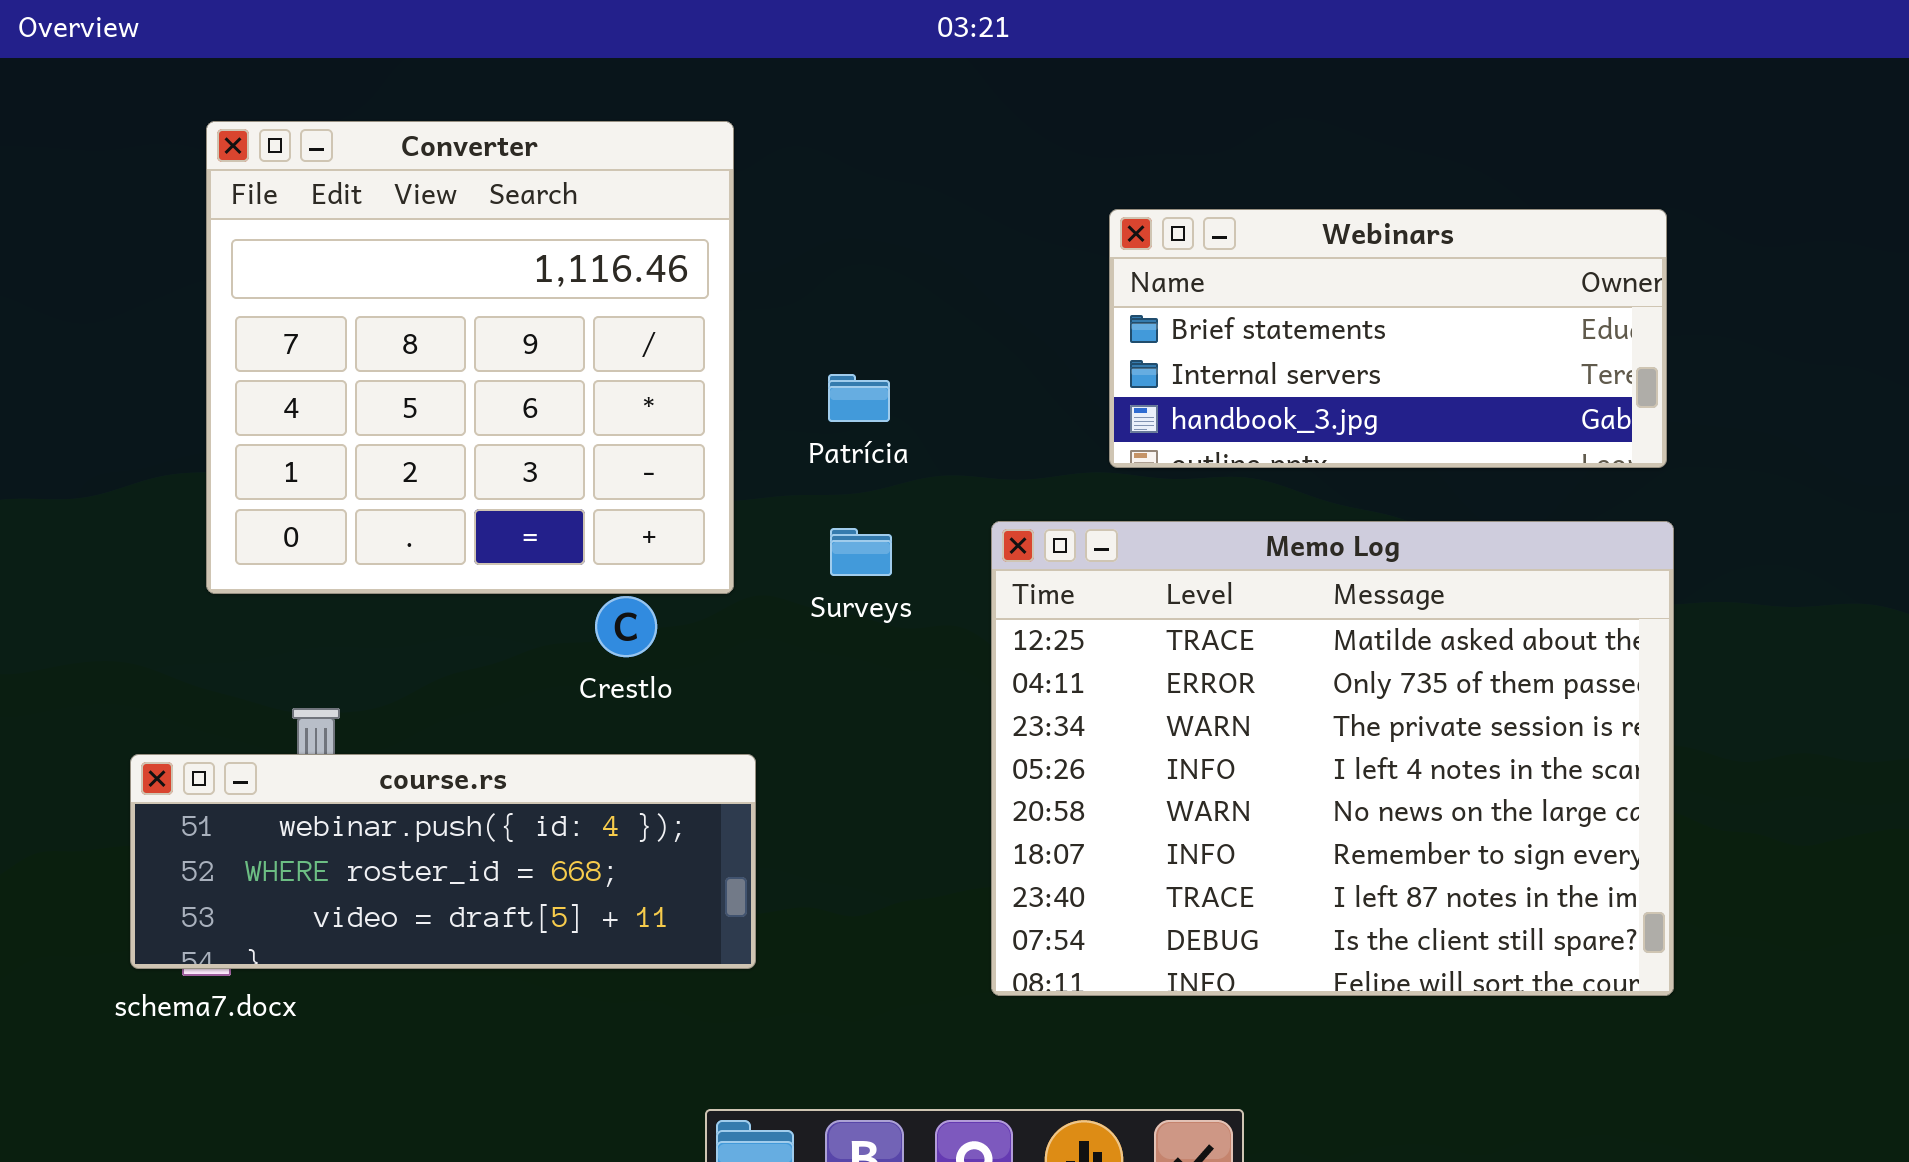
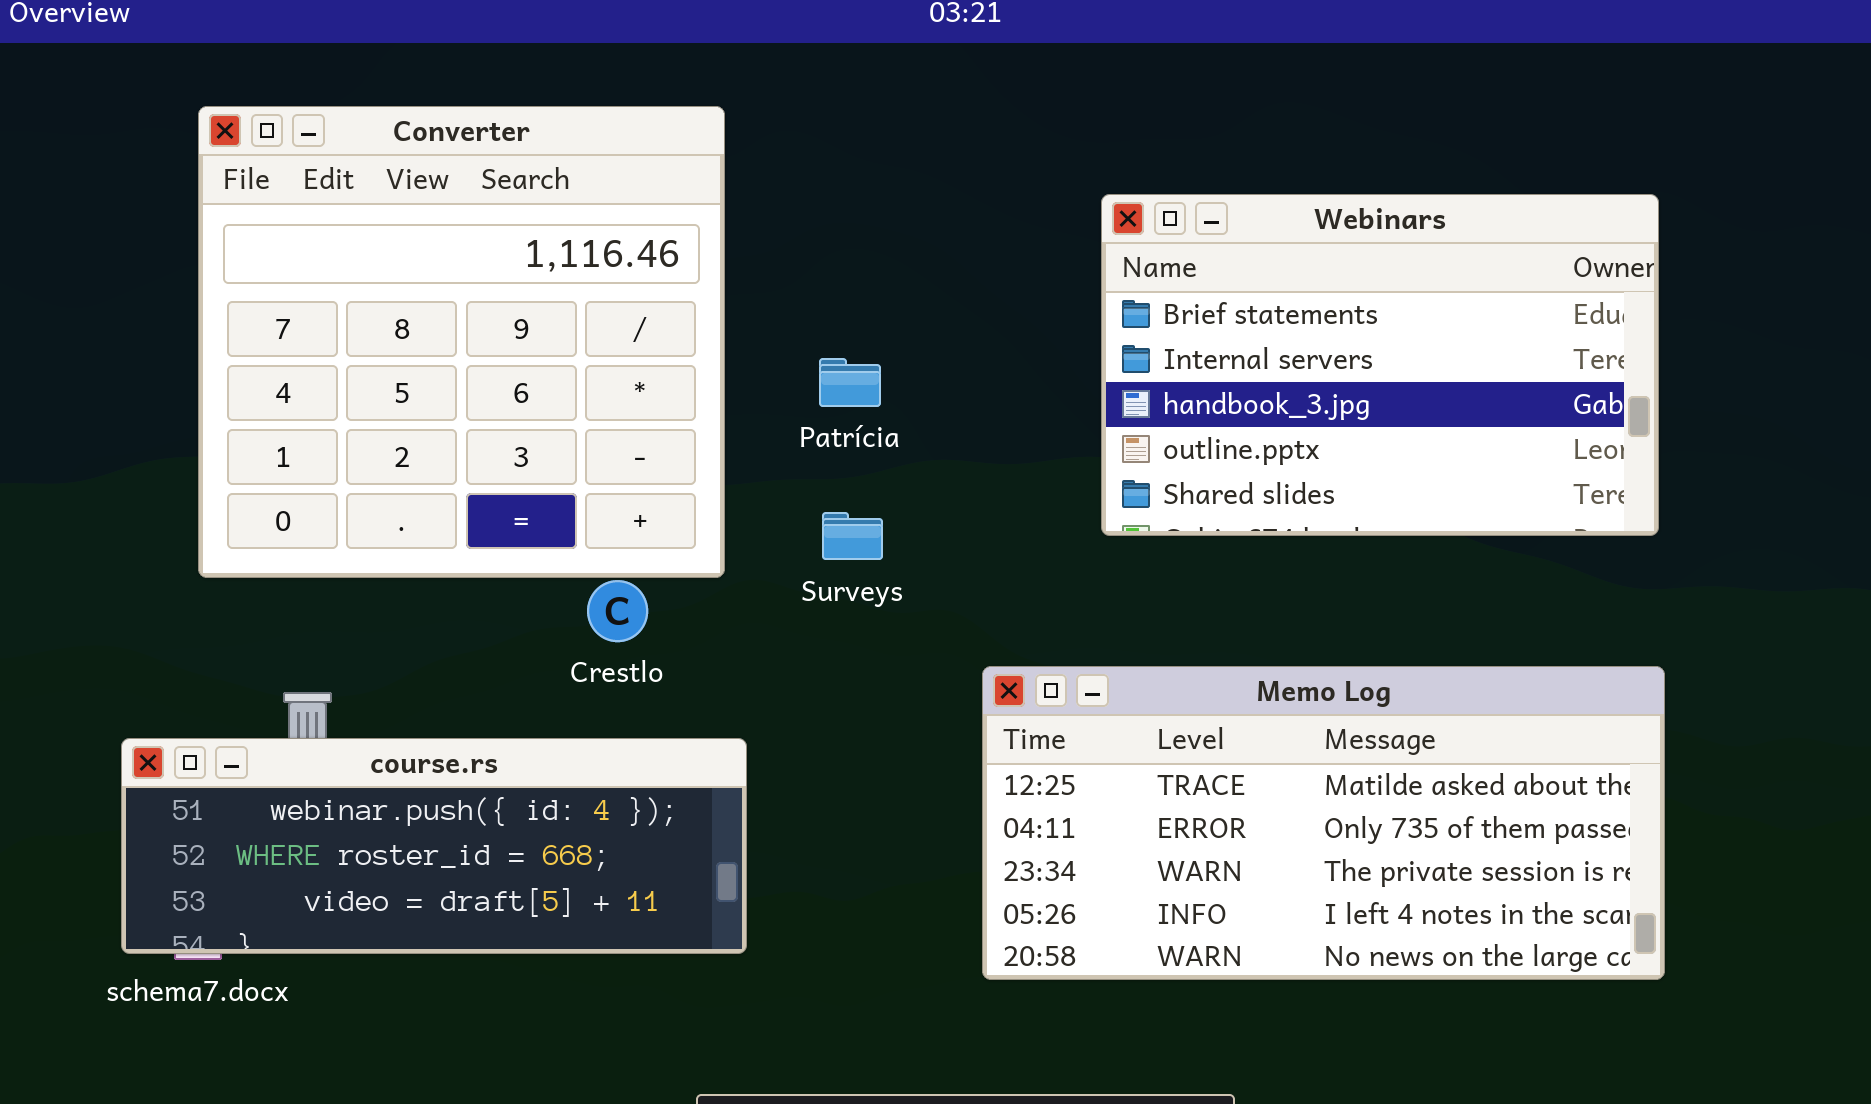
Webinars: [1109,209,1667,468] -> [1101,194,1659,536], resized
Memo Log: [991,521,1674,996] -> [982,666,1665,980], resized

